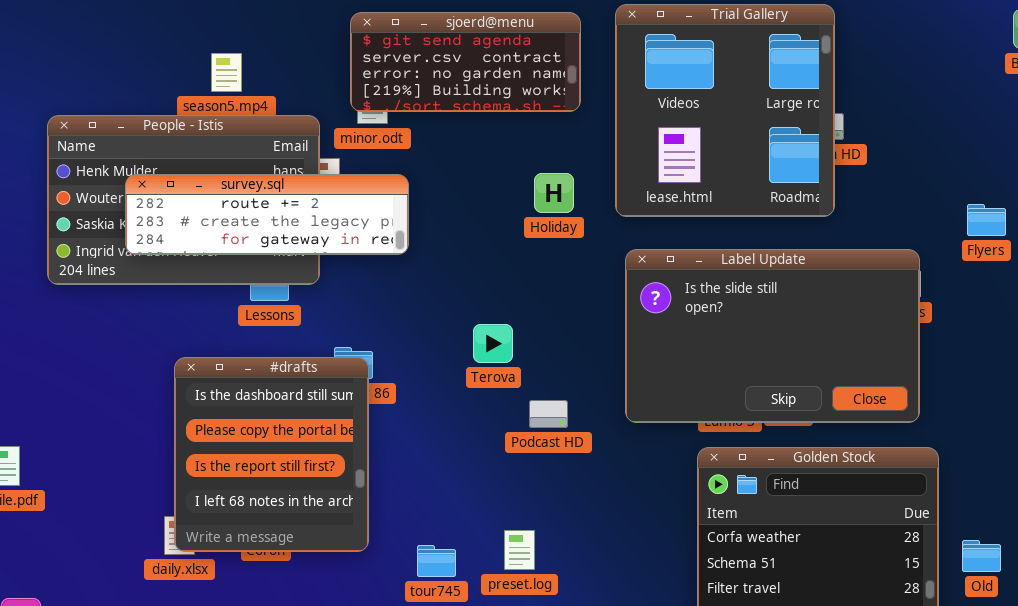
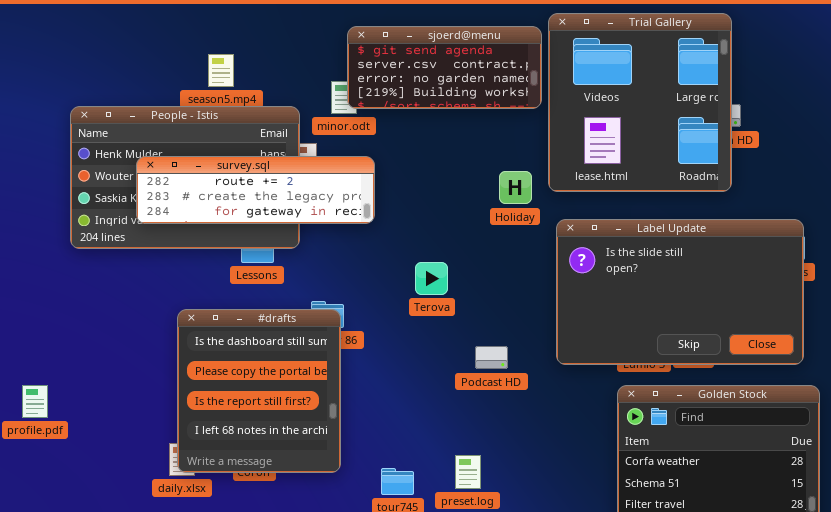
sjoerd@menu: [350,12,581,112] -> [347,26,542,109], moved
Holiday: [534,173,574,213] -> [499,171,532,204], moved
Terova: [473,324,513,363] -> [415,262,448,295], moved

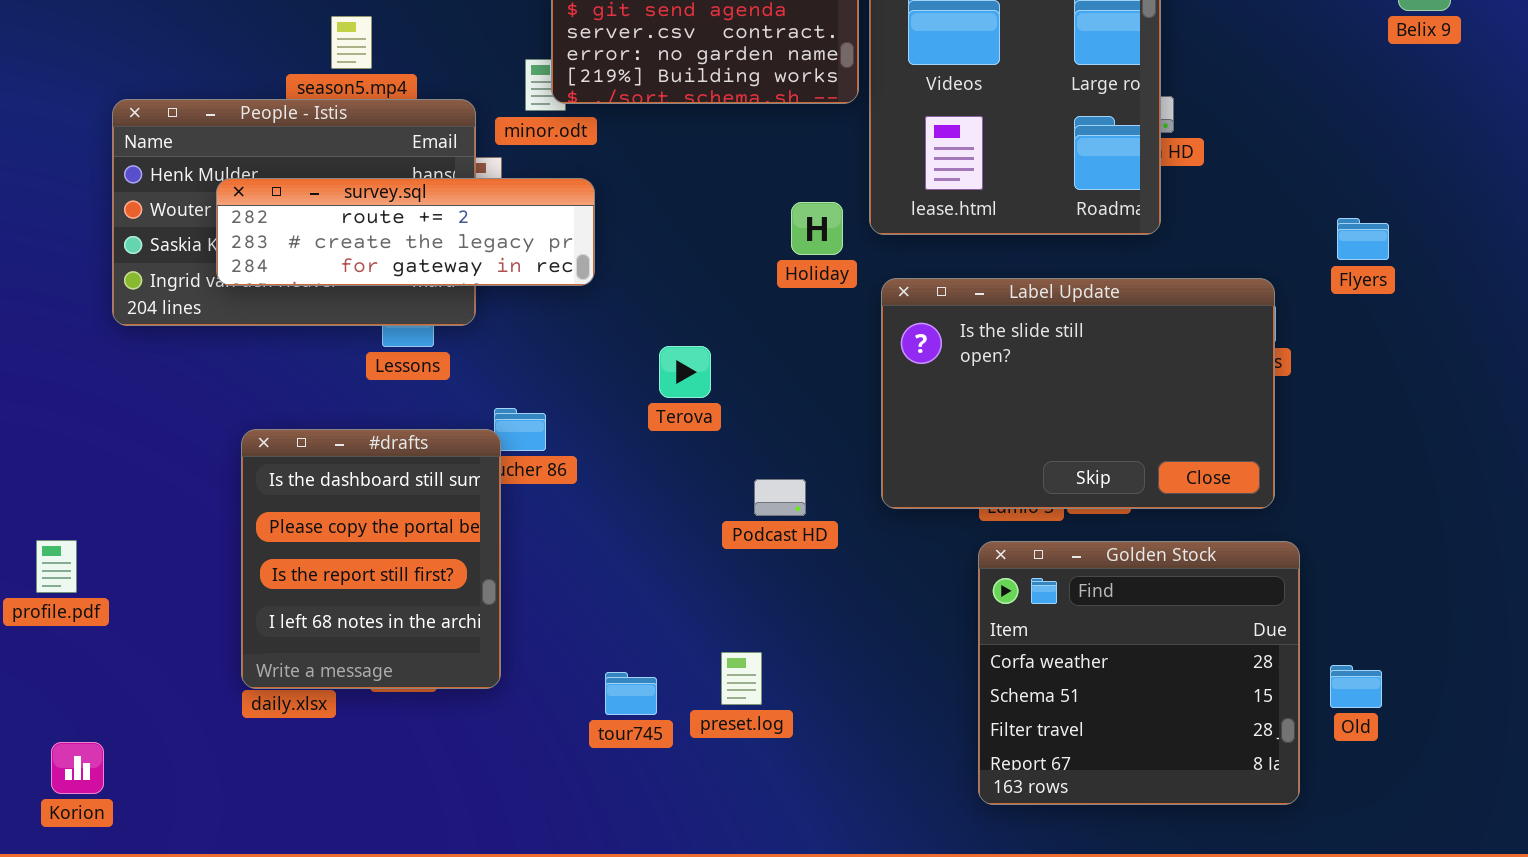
#drafts: [177,309,341,473] -> [241,429,501,689], moved

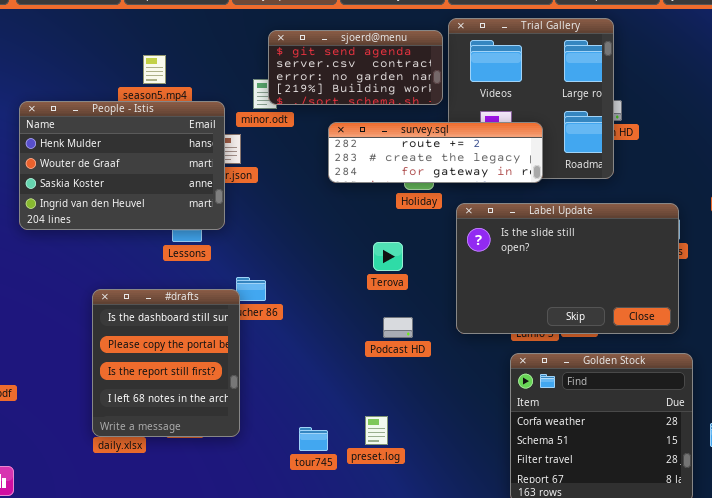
survey.sql: [216,178,595,286] -> [328,122,543,183], moved
Terova: [659,346,711,398] -> [373,242,403,271], moved

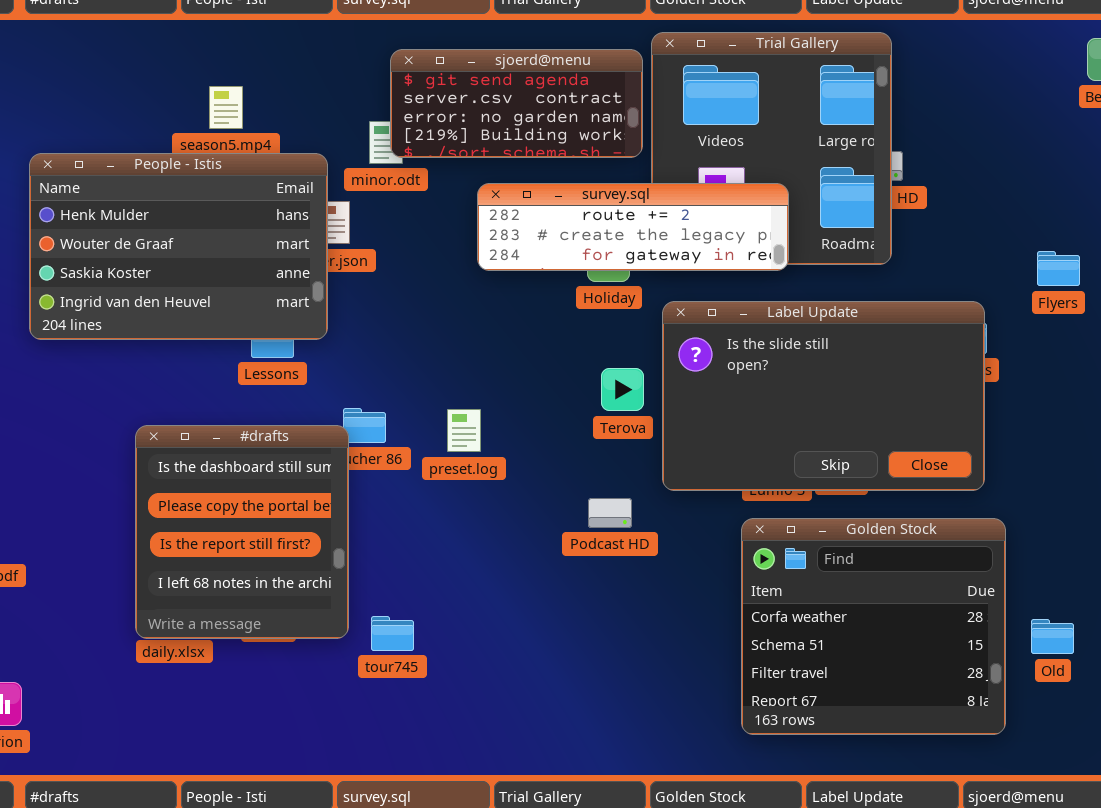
Terova: [373,242,403,271] -> [601,368,644,411], moved
Podcast HD: [383,317,413,338] -> [588,498,632,528], moved
preset.log: [365,416,388,445] -> [447,409,481,452], moved
tour745: [299,427,328,451] -> [371,616,414,651], moved

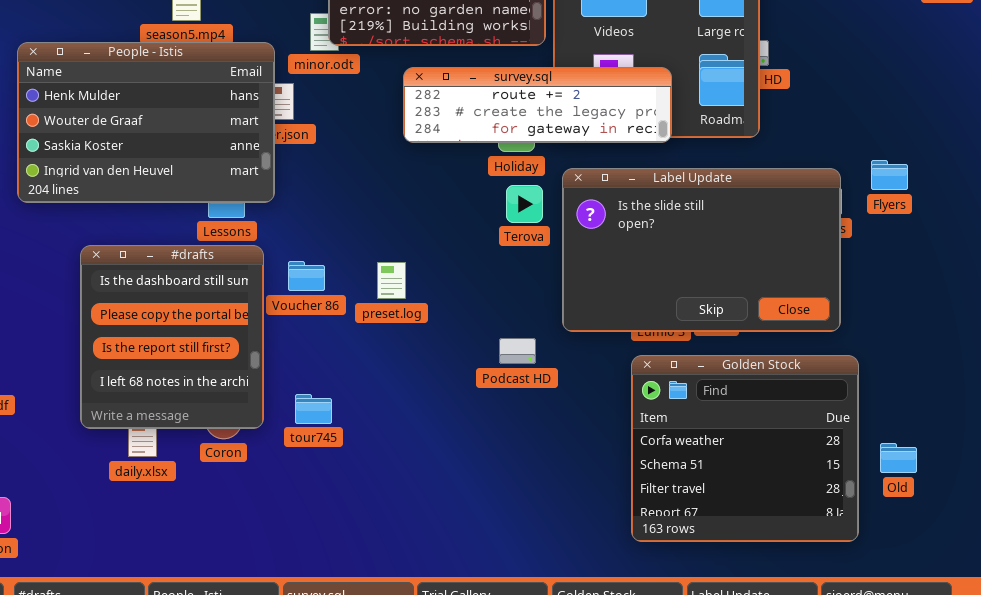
Flyers: [1037,251,1080,286] -> [871,160,908,190], moved
Terova: [601,368,644,411] -> [506,185,543,223], moved
#drafts: [135,425,349,639] -> [80,245,264,429], moved
tour745: [371,616,414,651] -> [295,394,332,424], moved

